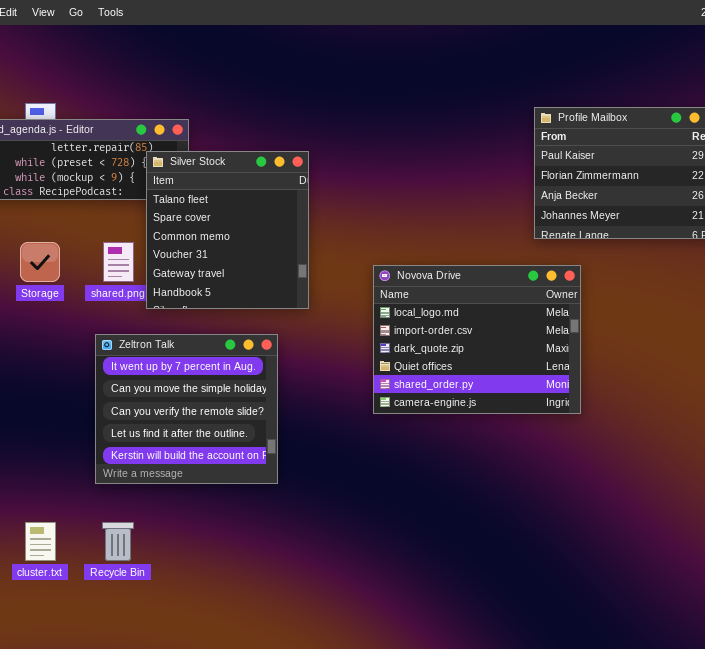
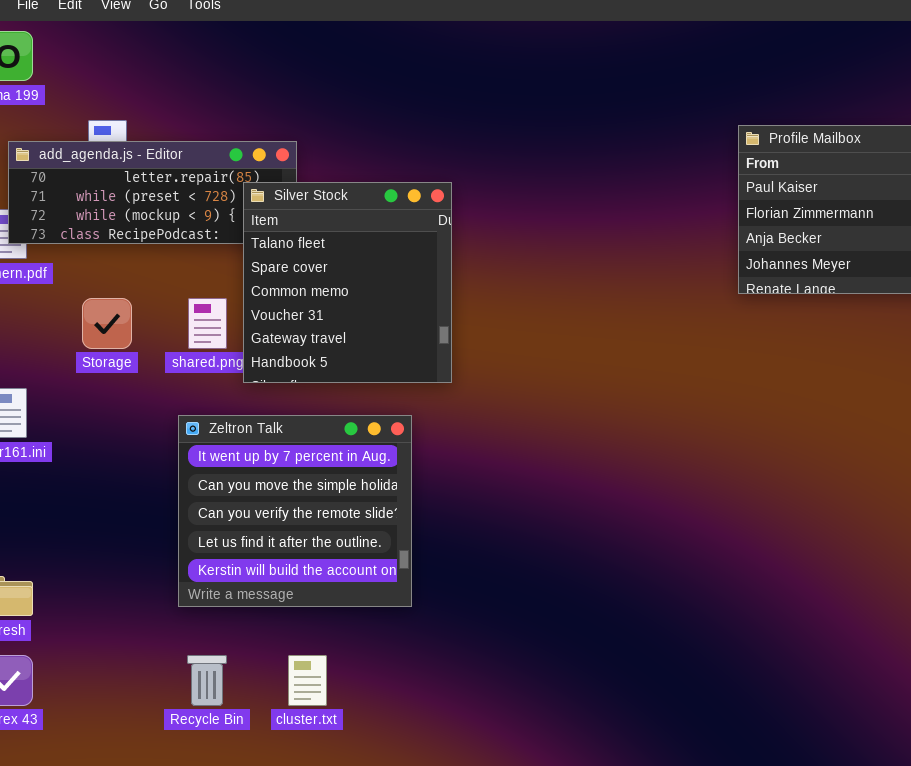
Novova Drive: [373,265,581,414] -> none, closed
cluster.txt: [25,522,56,561] -> [288,655,327,706], moved

